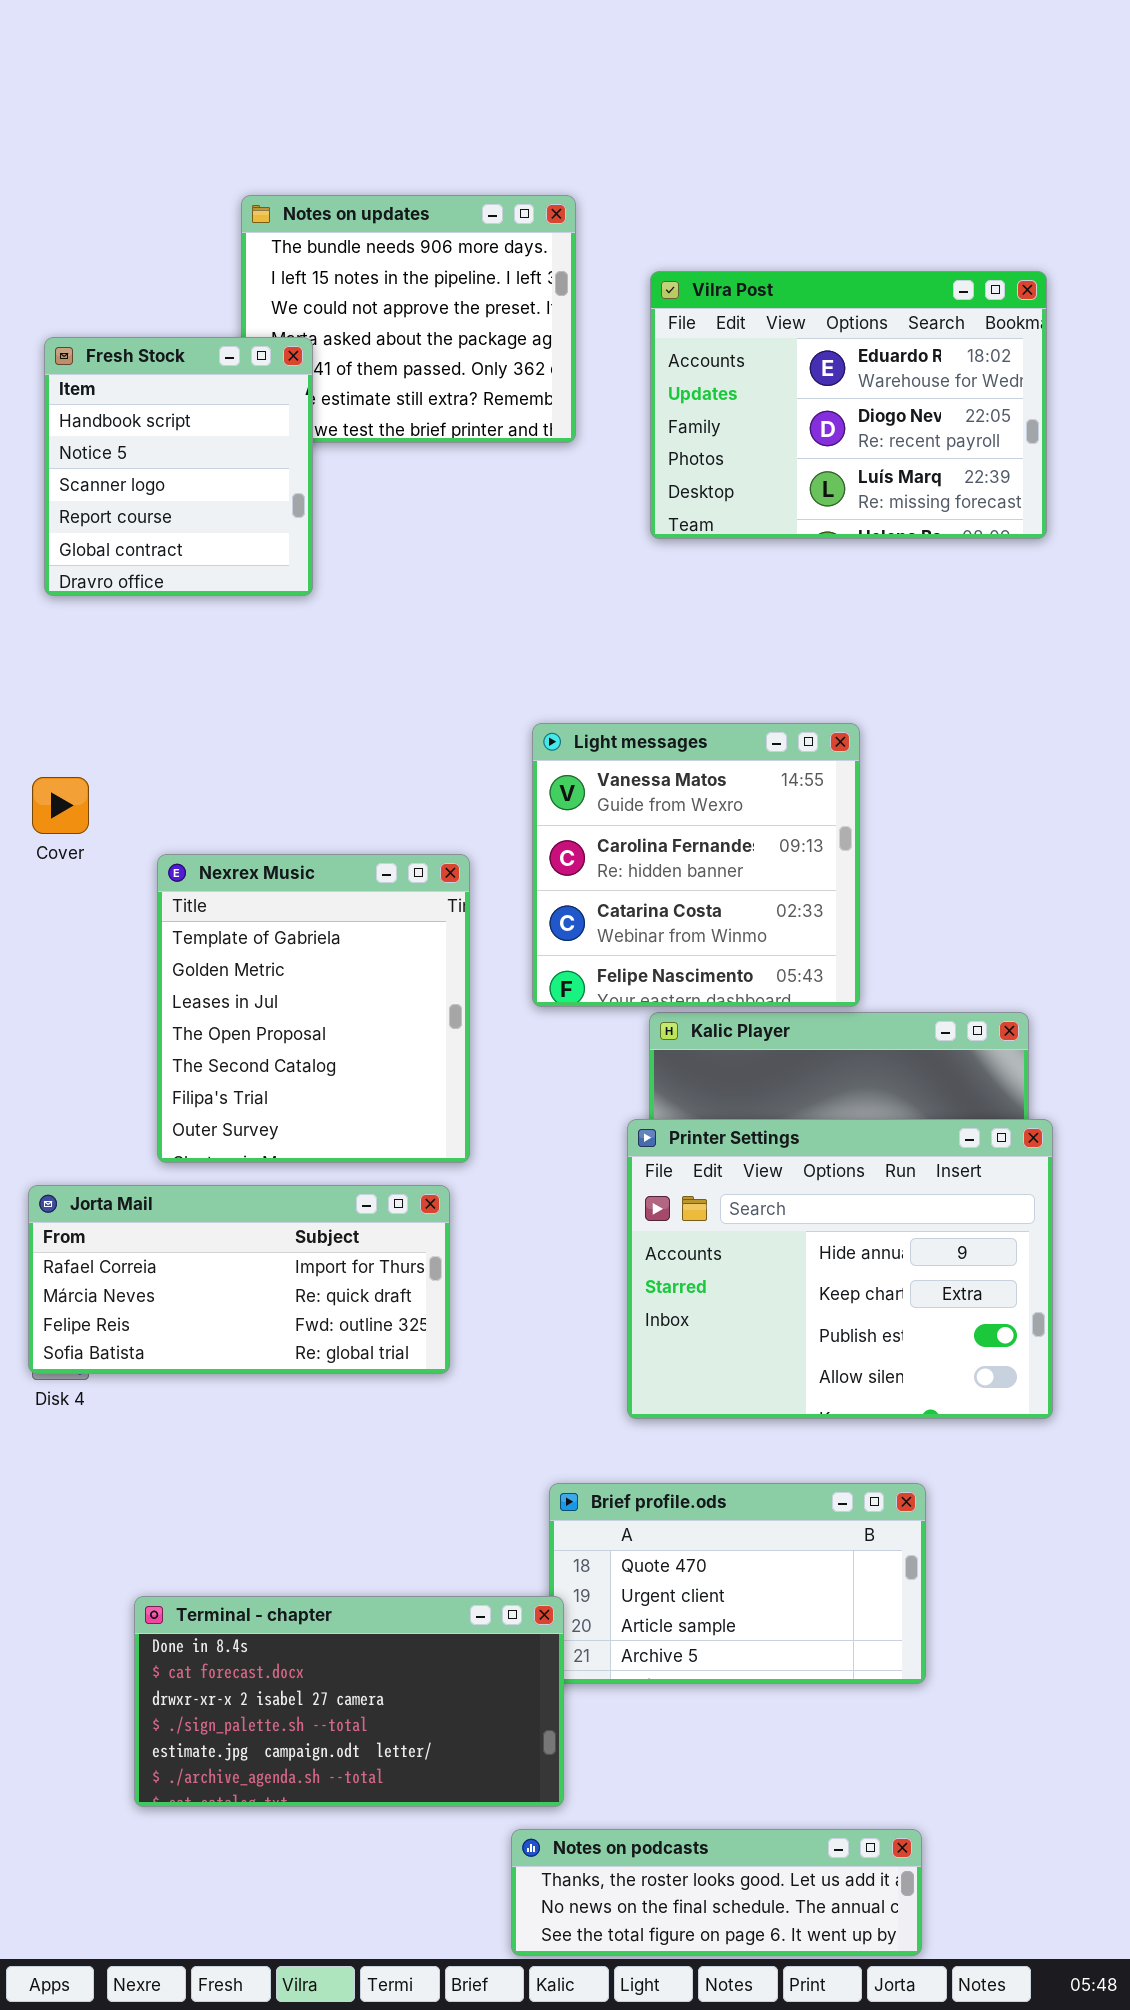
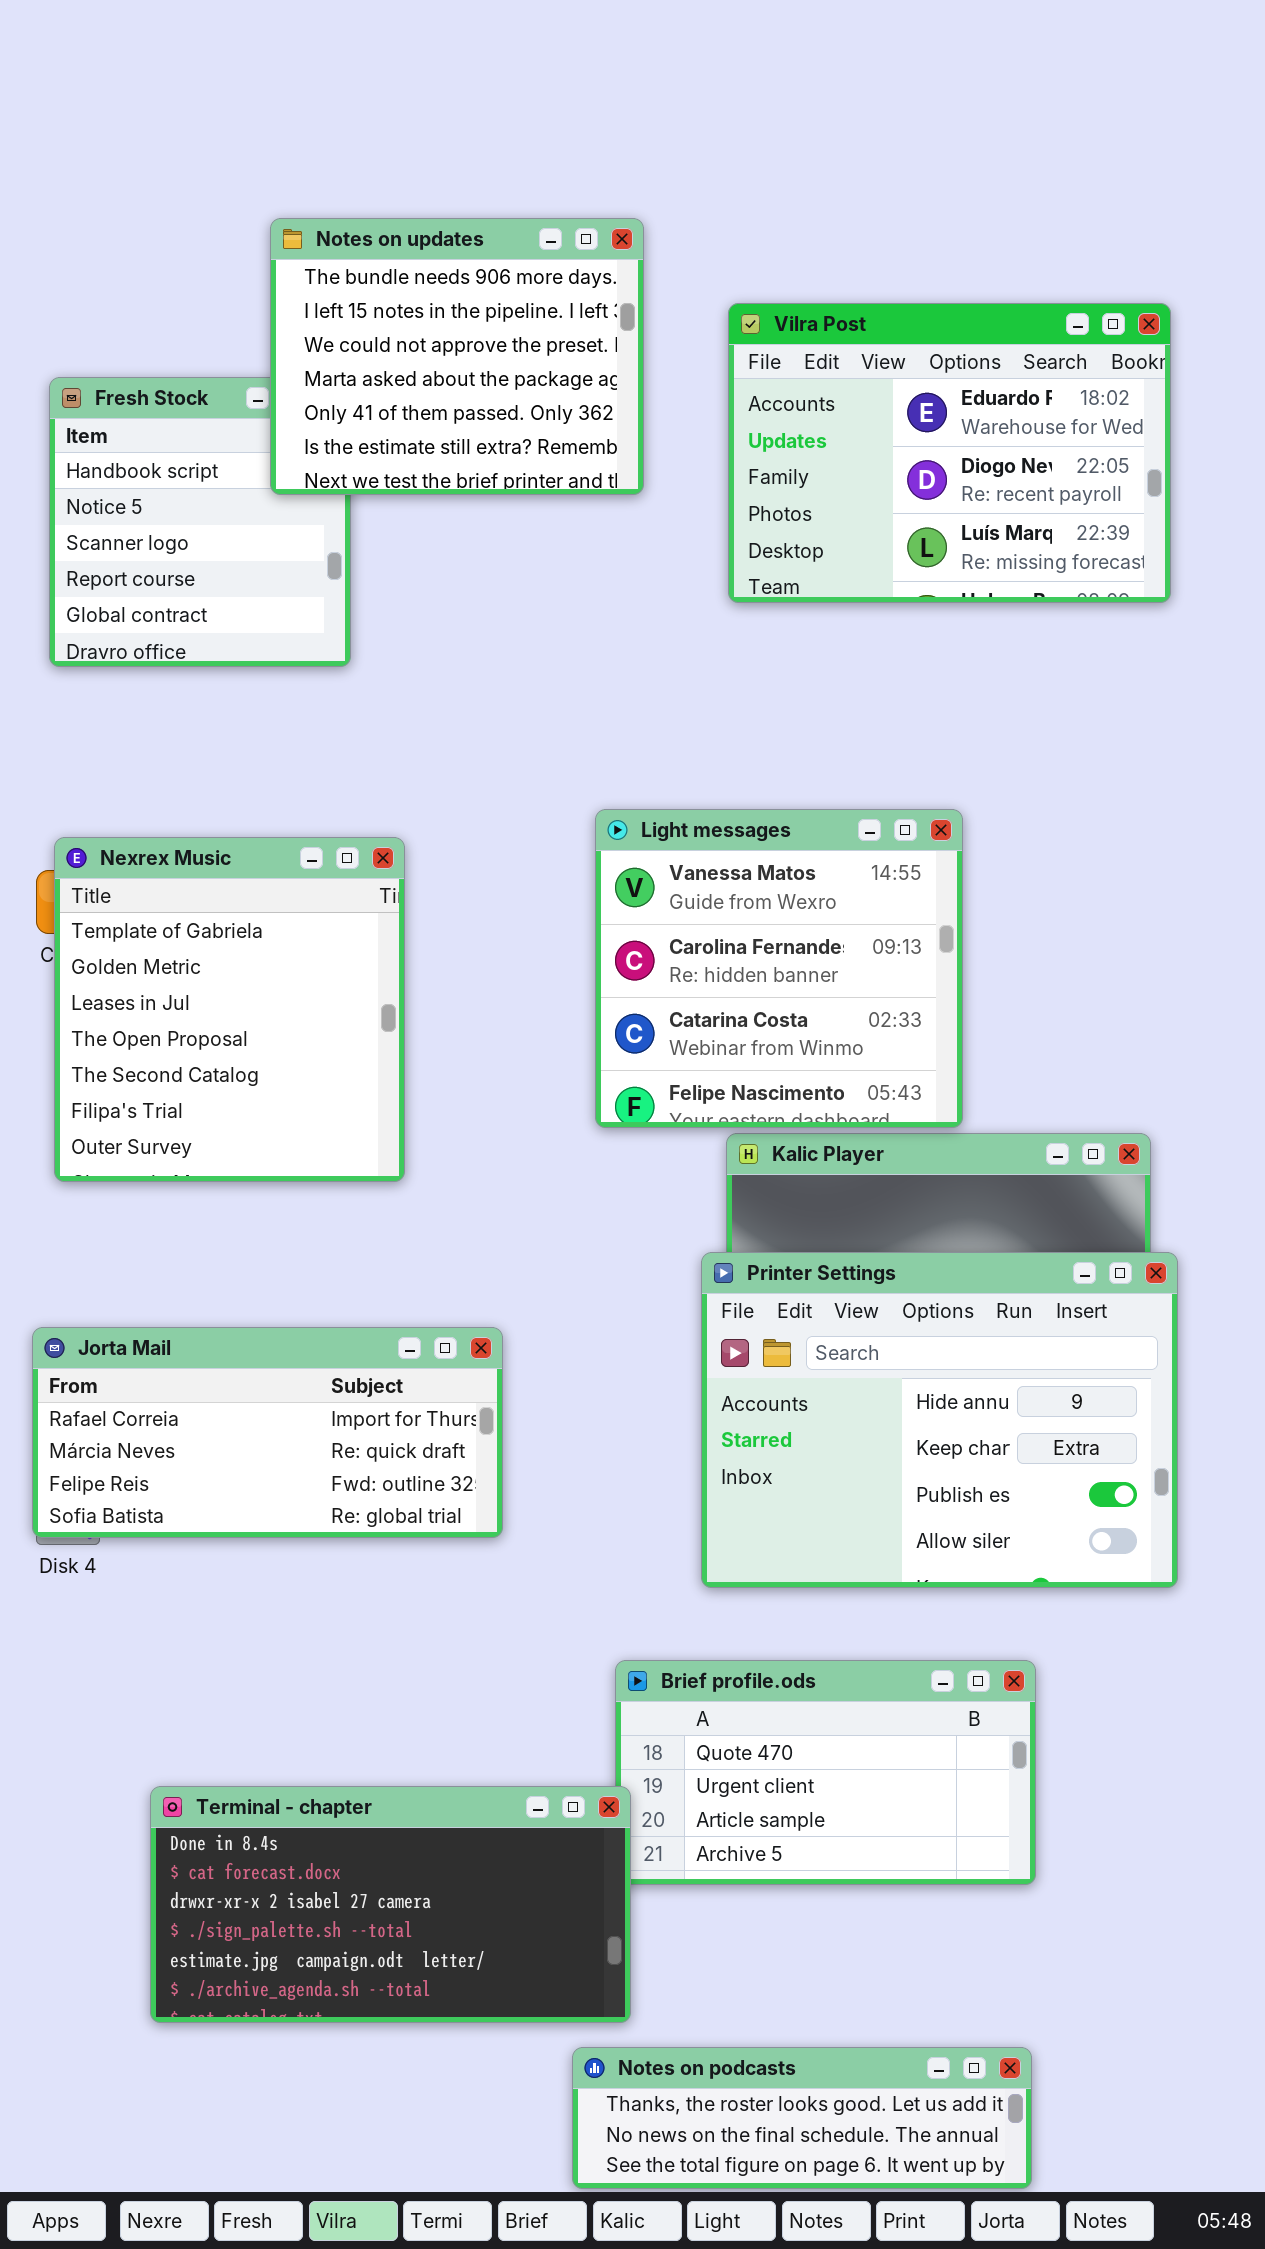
Notes on updates: [241,195,576,443] -> [270,218,644,495], raised
Nexrex Music: [157,854,470,1163] -> [54,837,405,1182], moved

